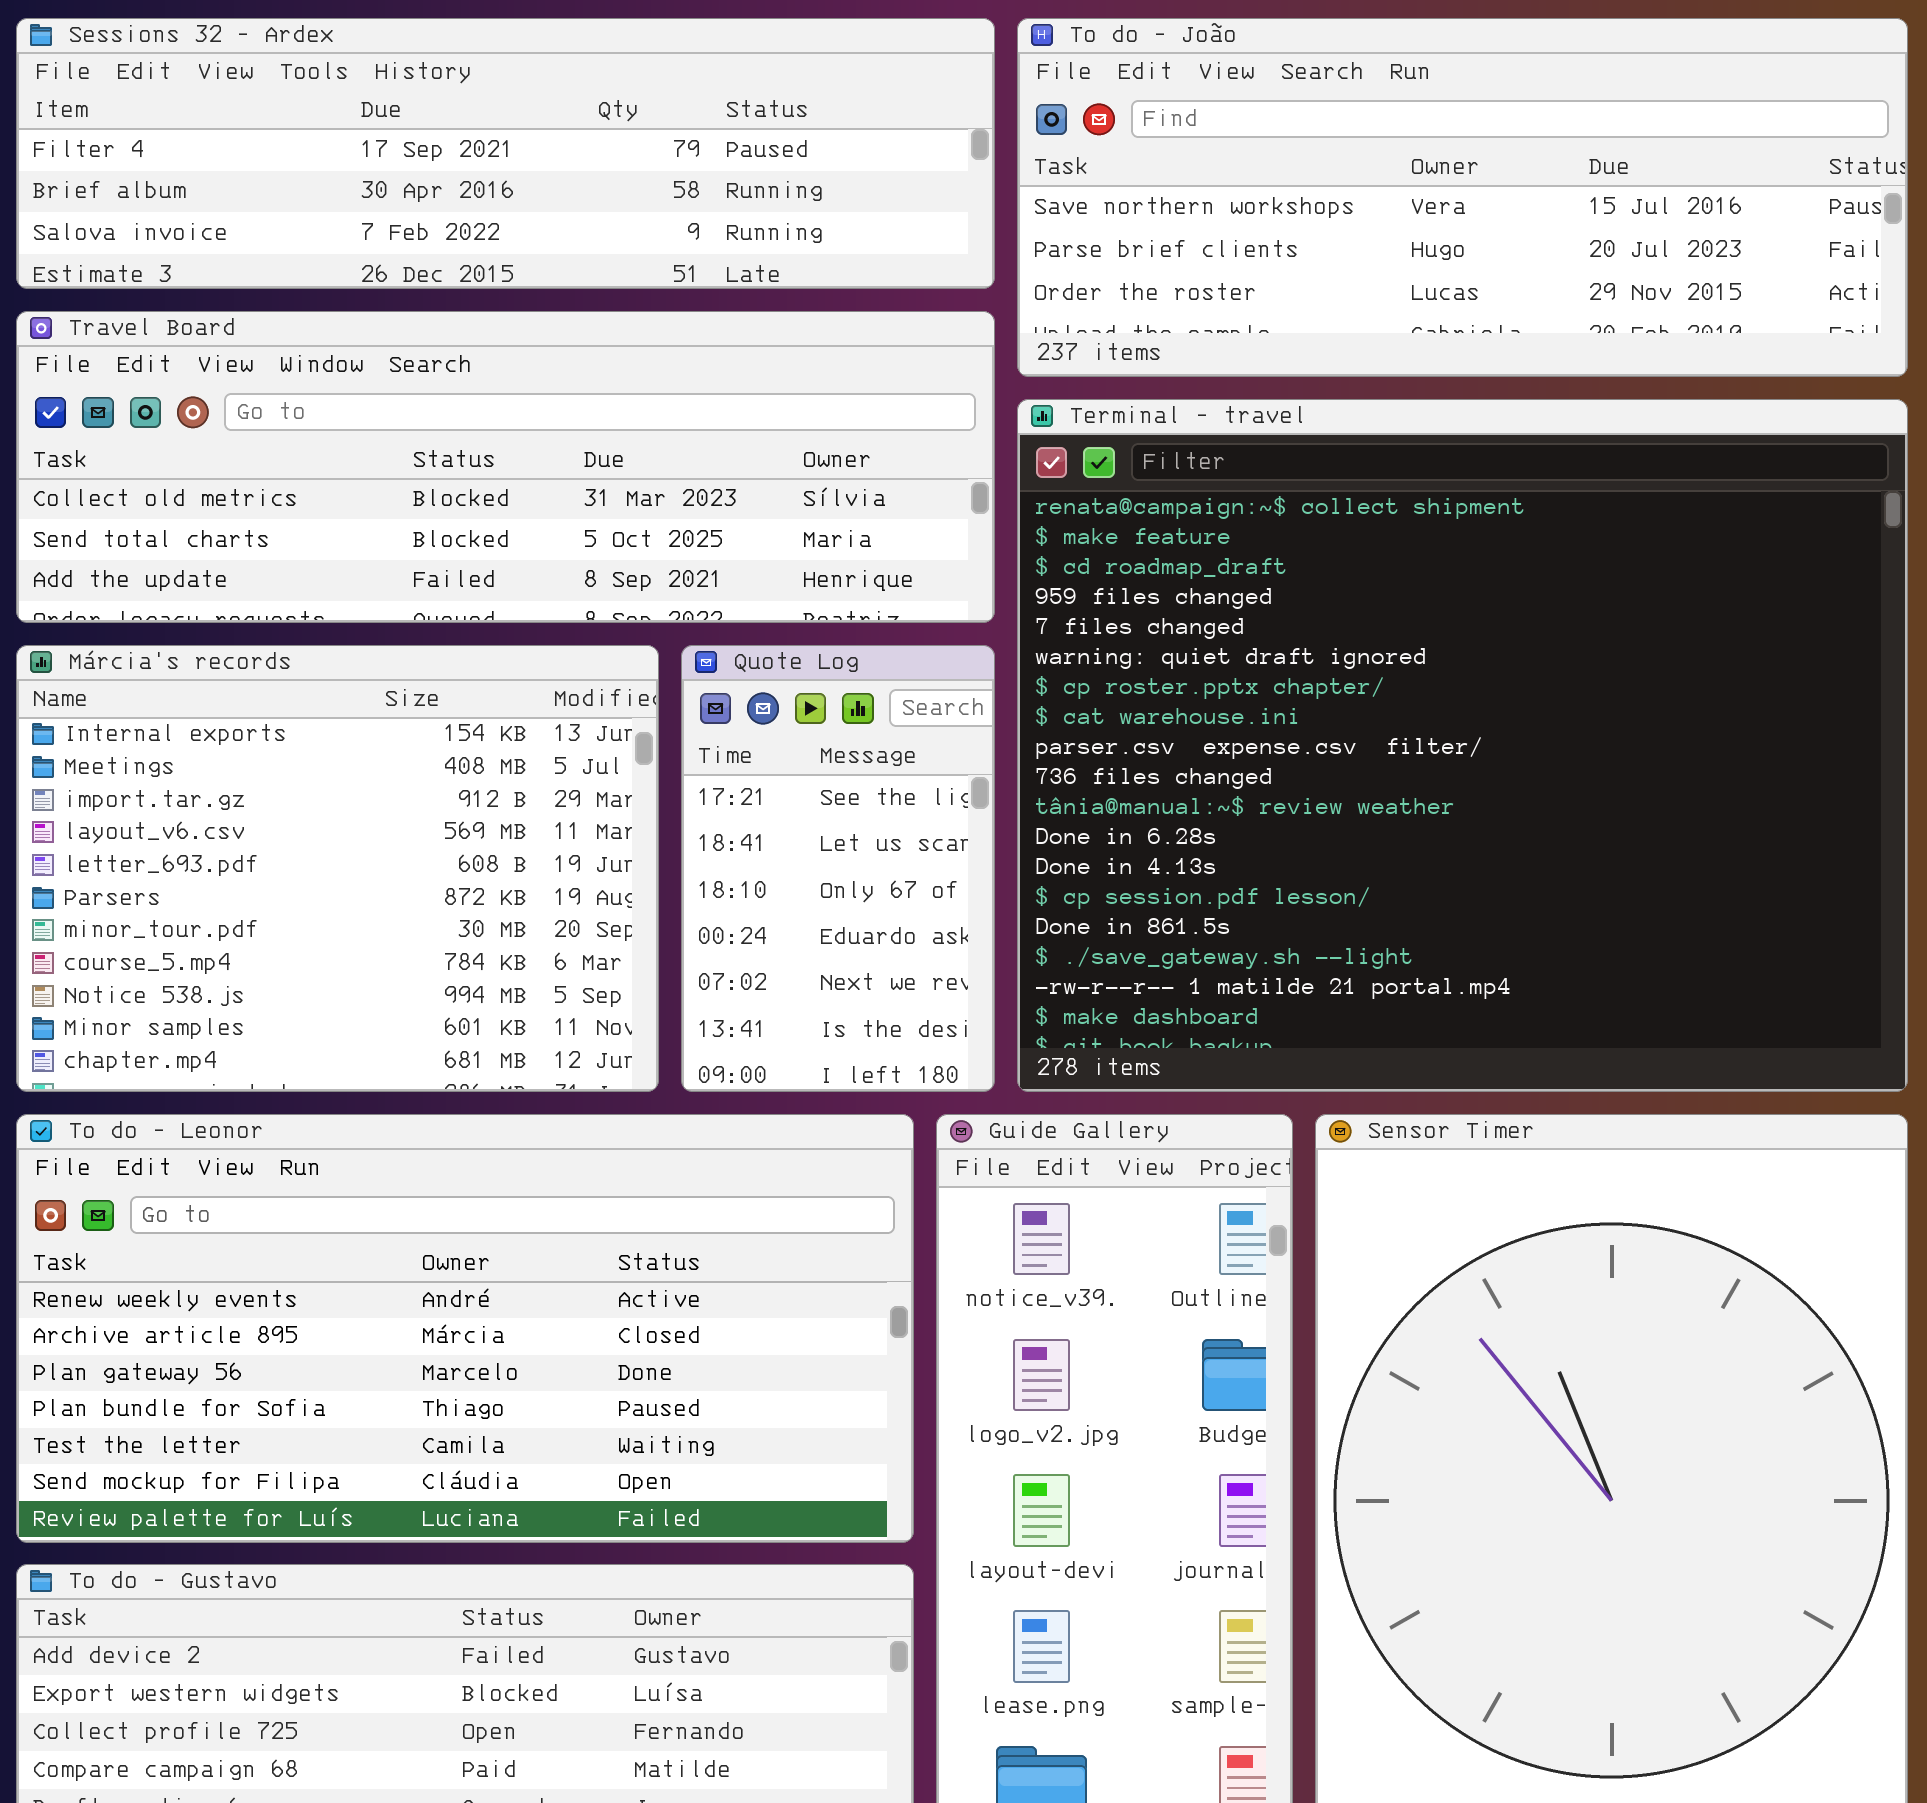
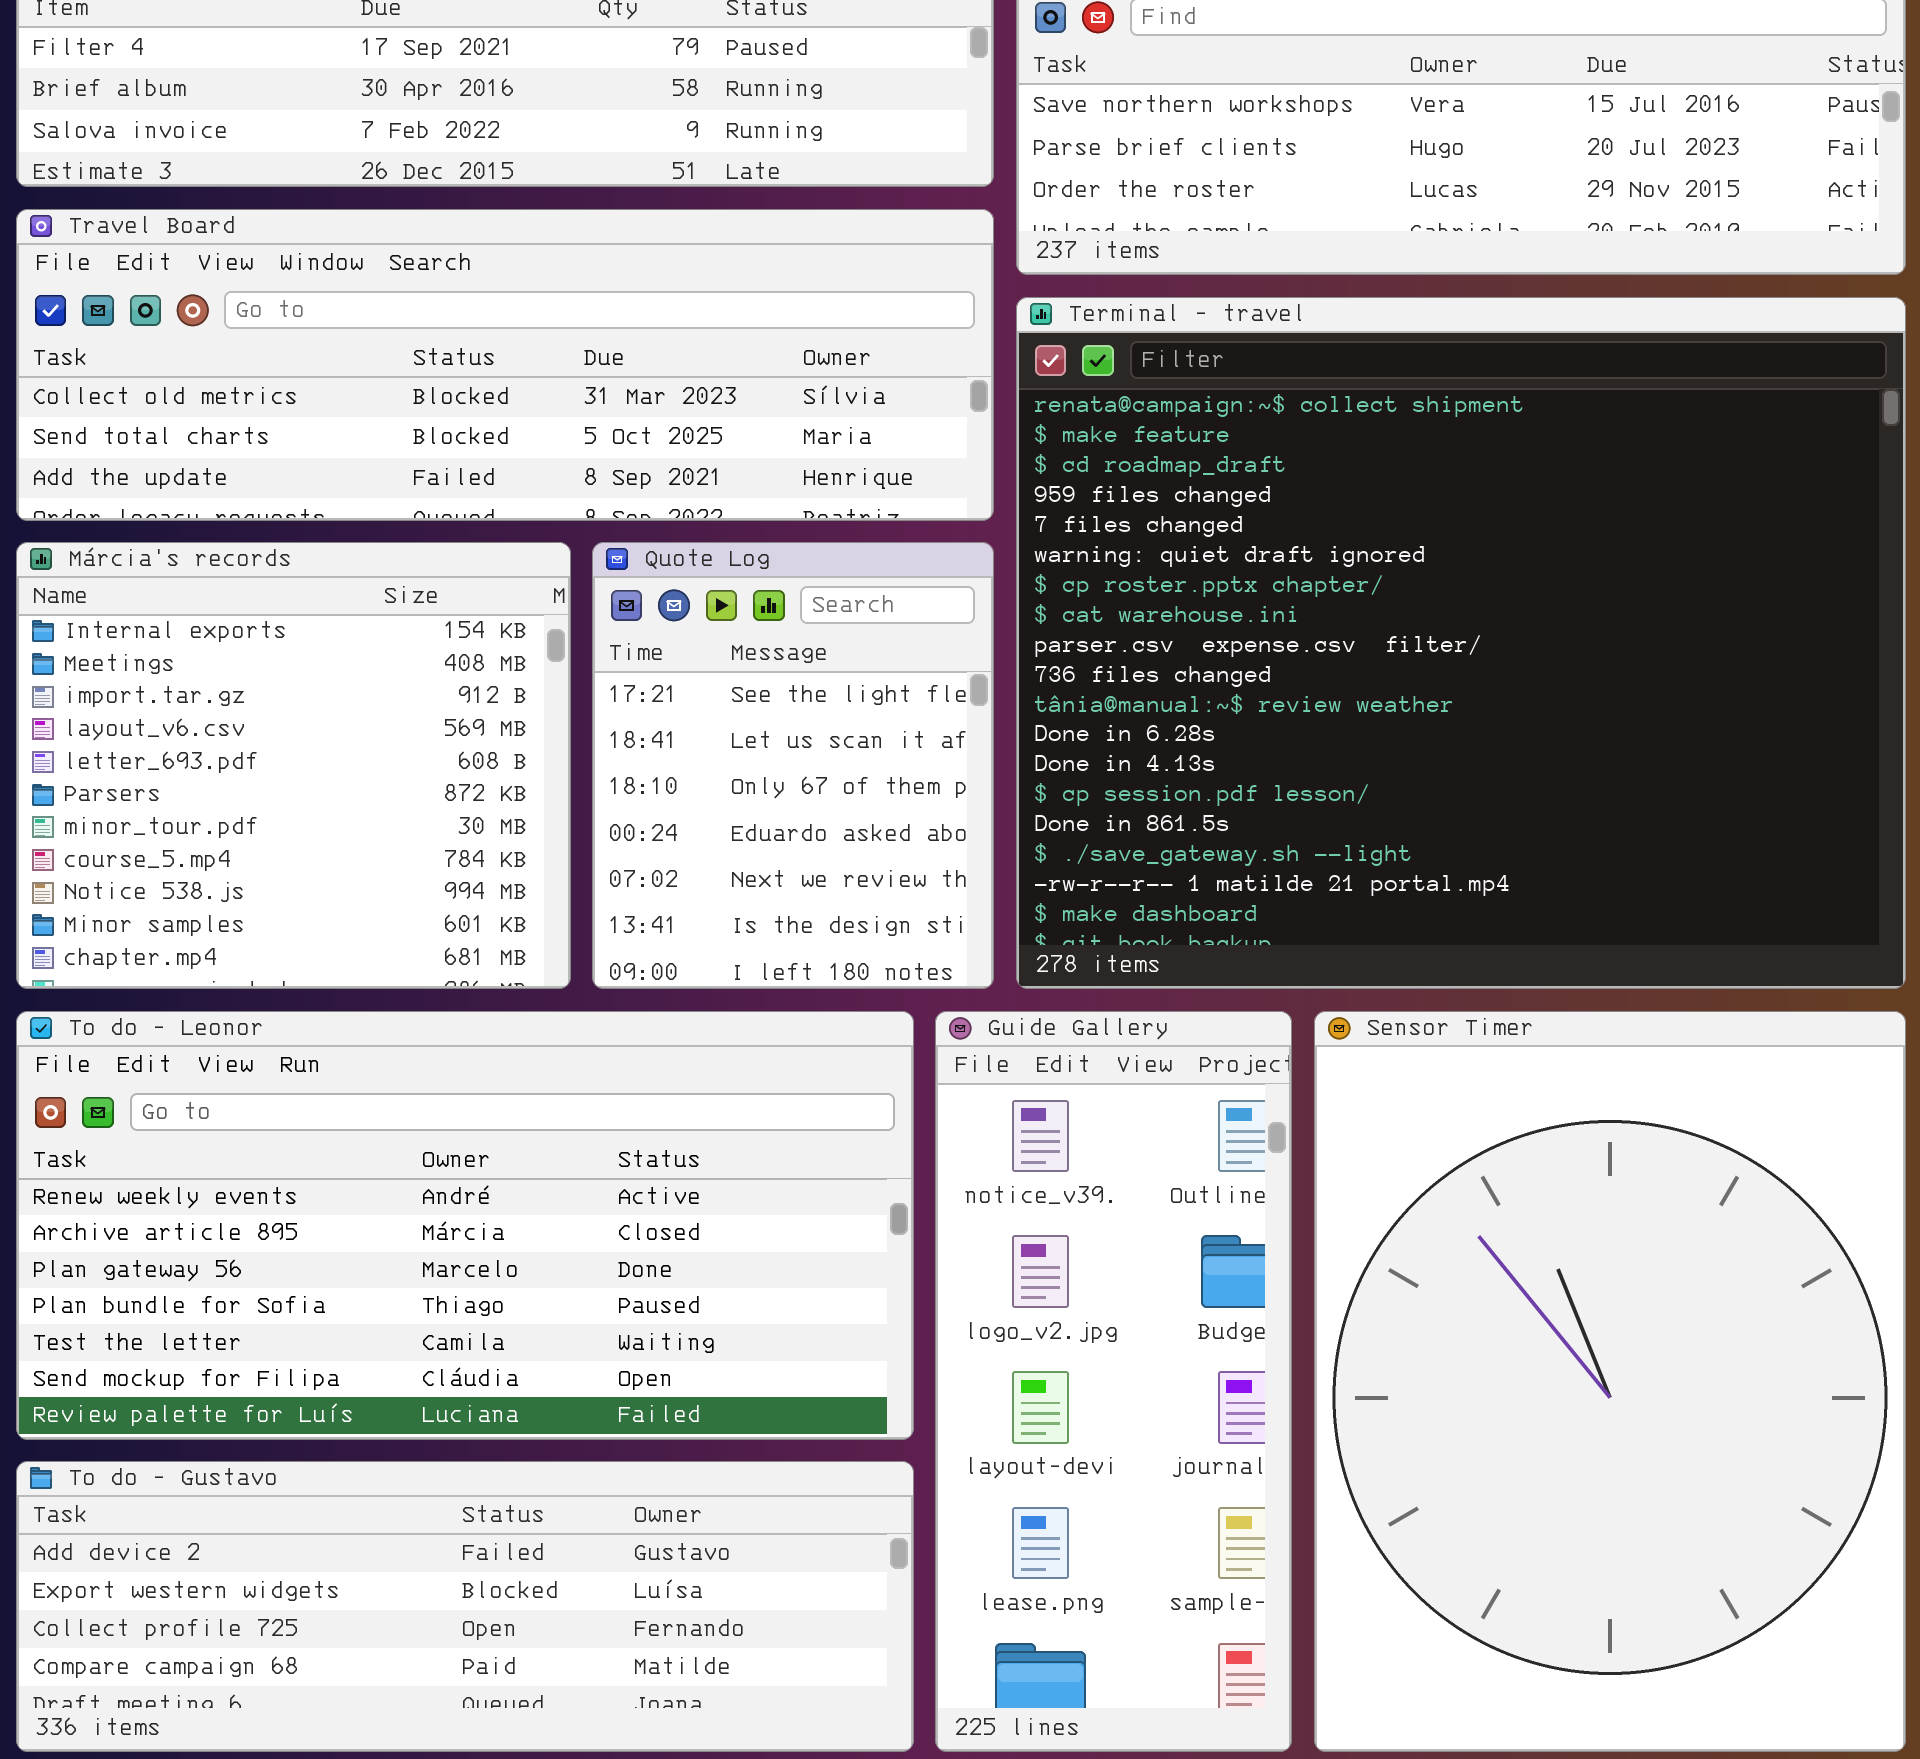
Márcia's records: [16,645,659,1092] -> [16,542,571,989], resized
Quote Log: [681,645,995,1092] -> [592,542,994,989], resized

